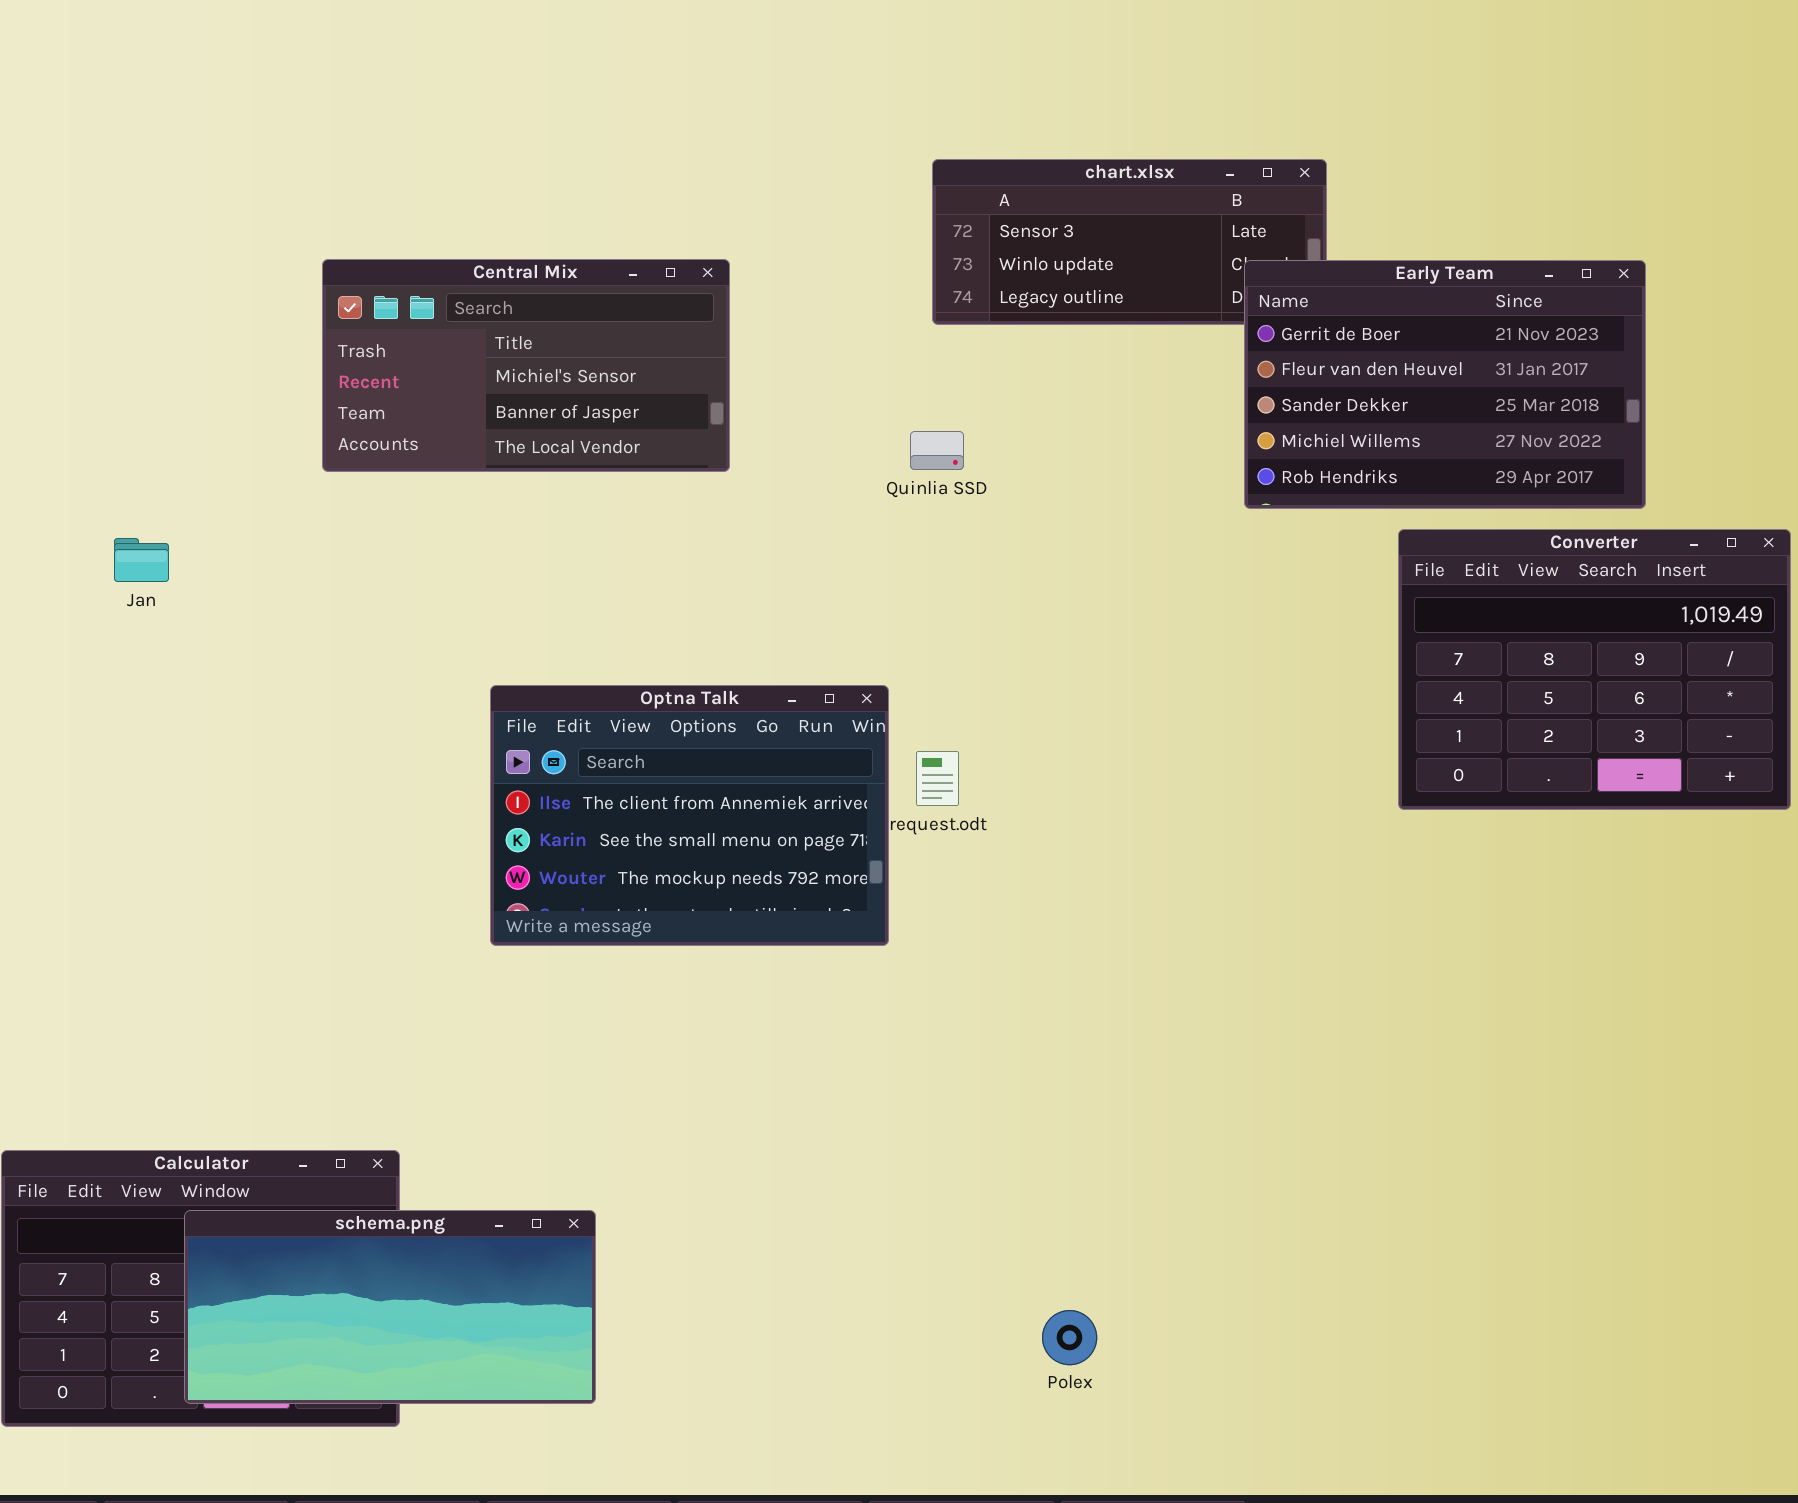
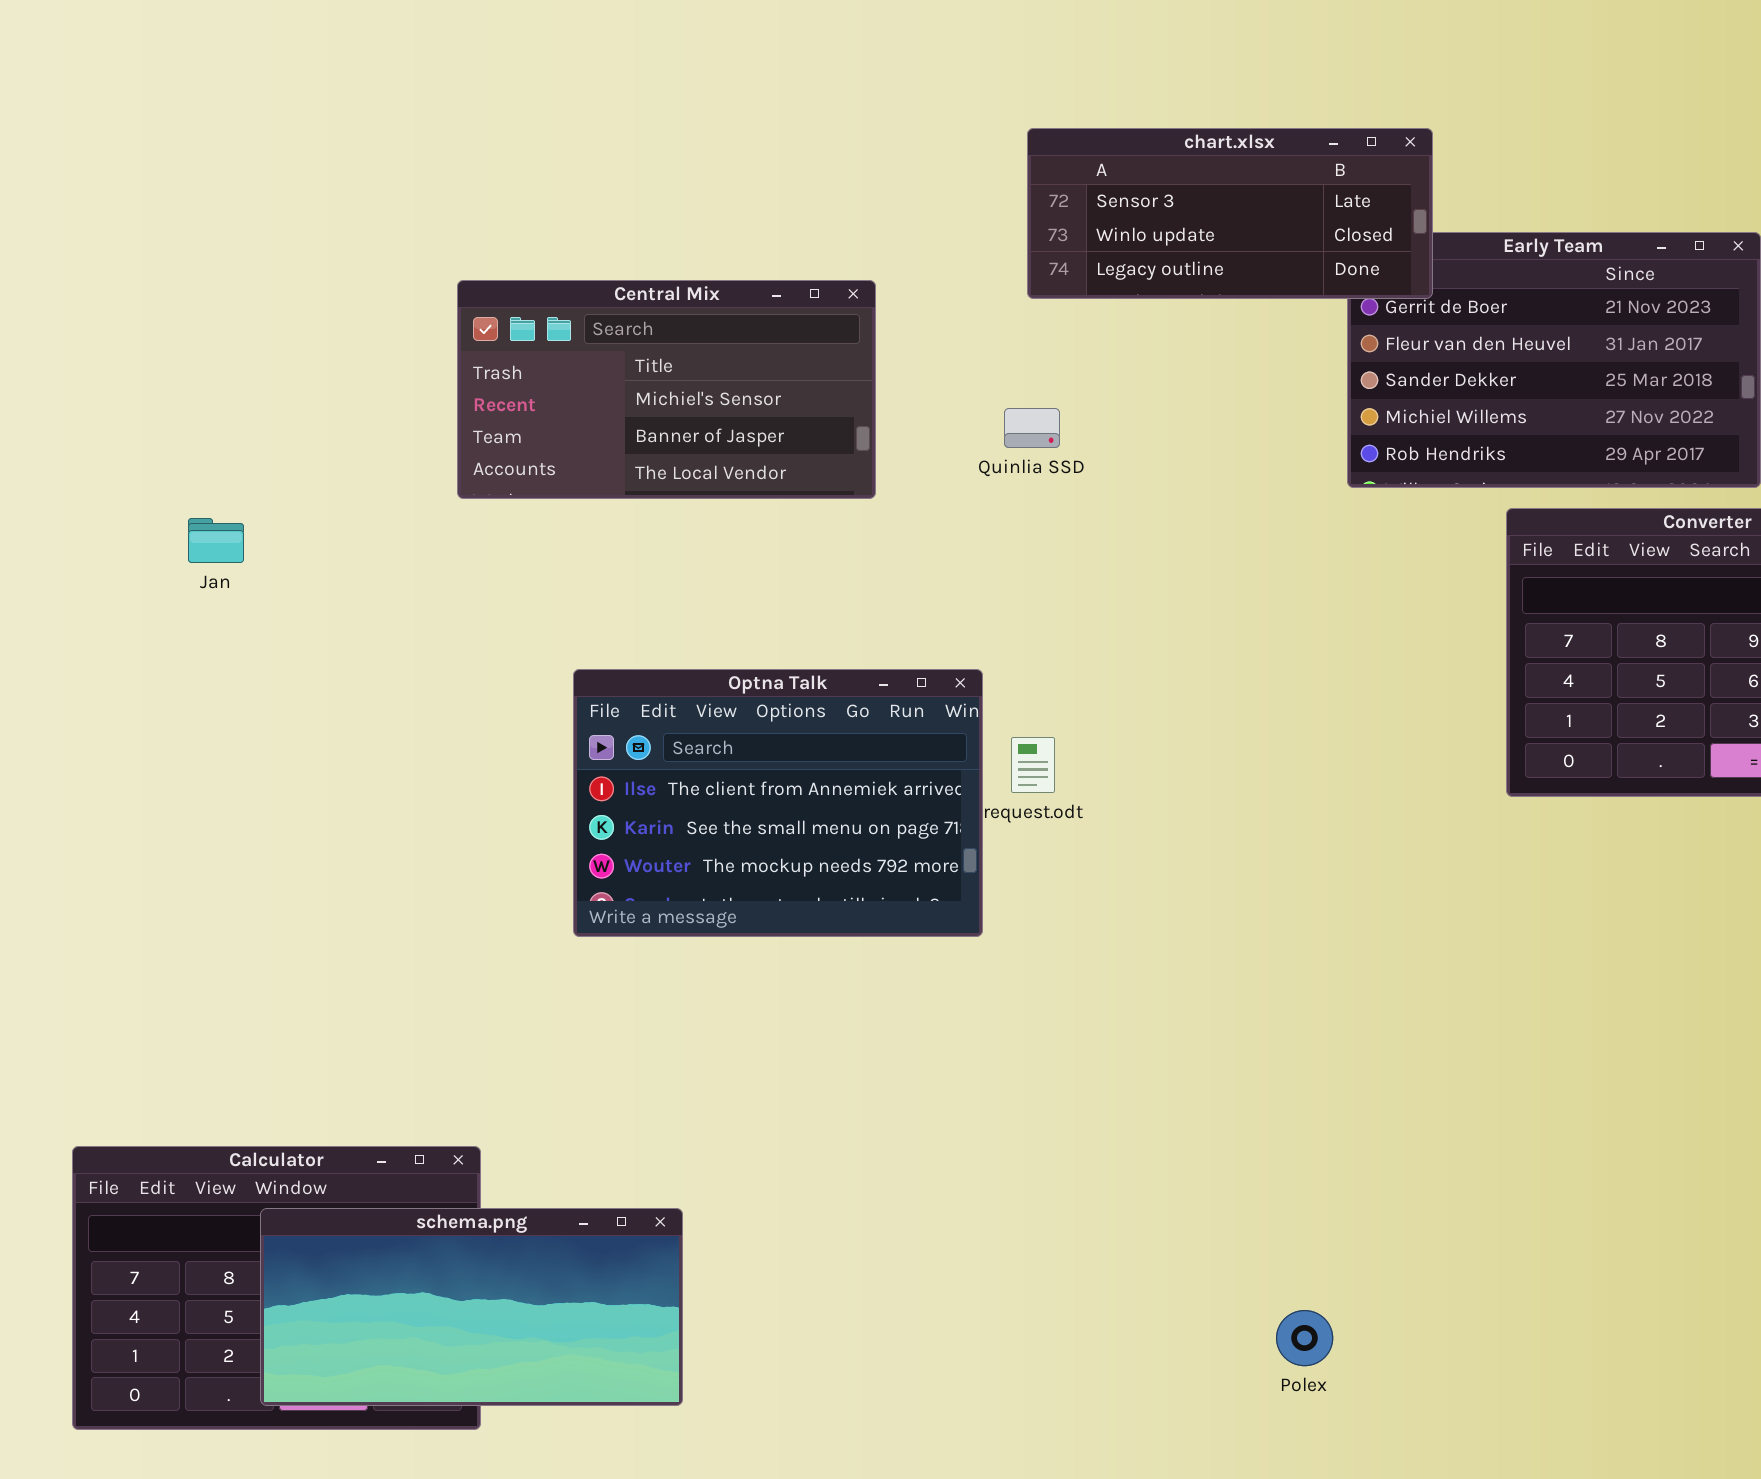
chart.xlsx: [932,159,1327,325] -> [1027,128,1433,299], raised
Central Mix: [322,259,730,472] -> [457,280,876,499], moved
Polex: [1042,1310,1097,1365] -> [1276,1310,1333,1366], moved

